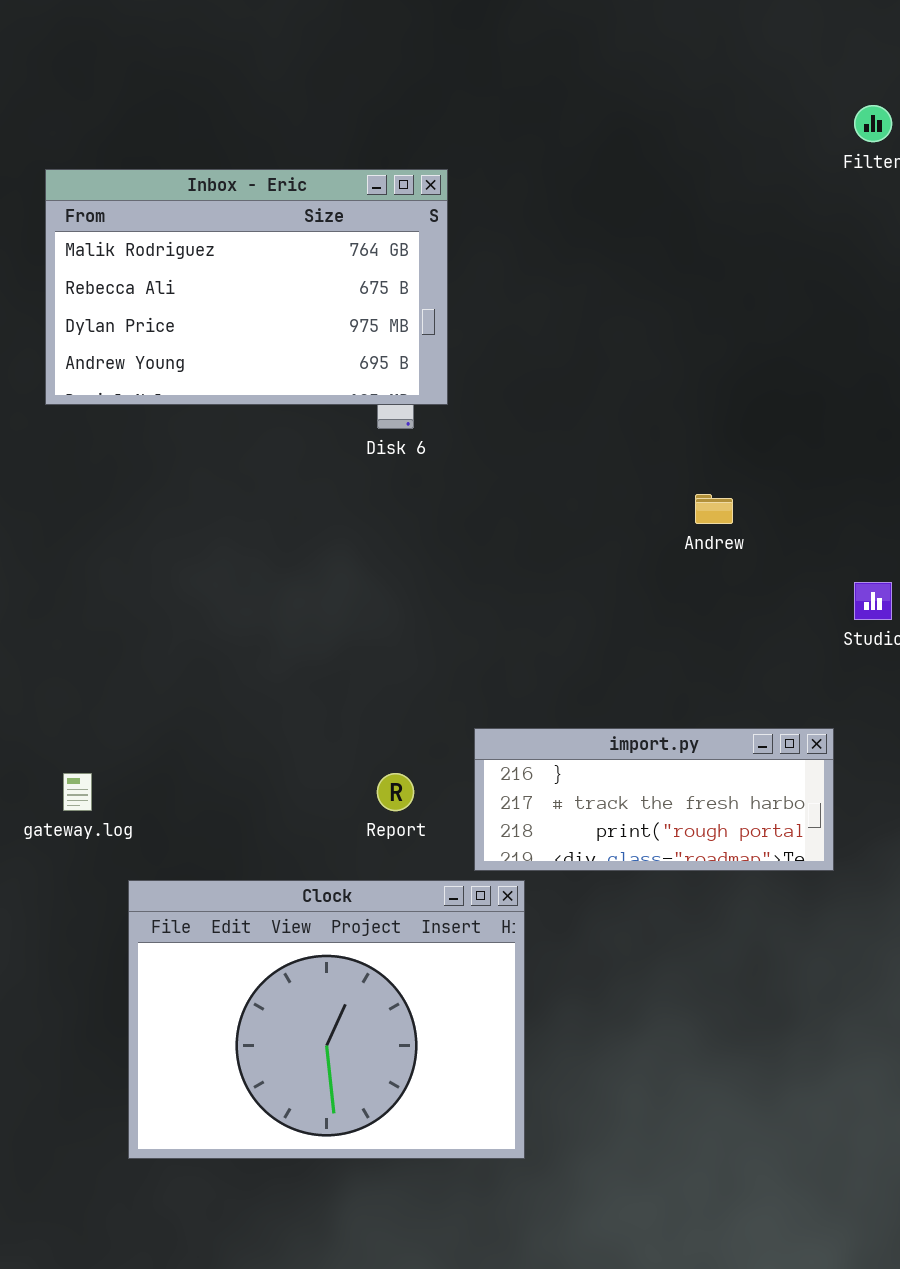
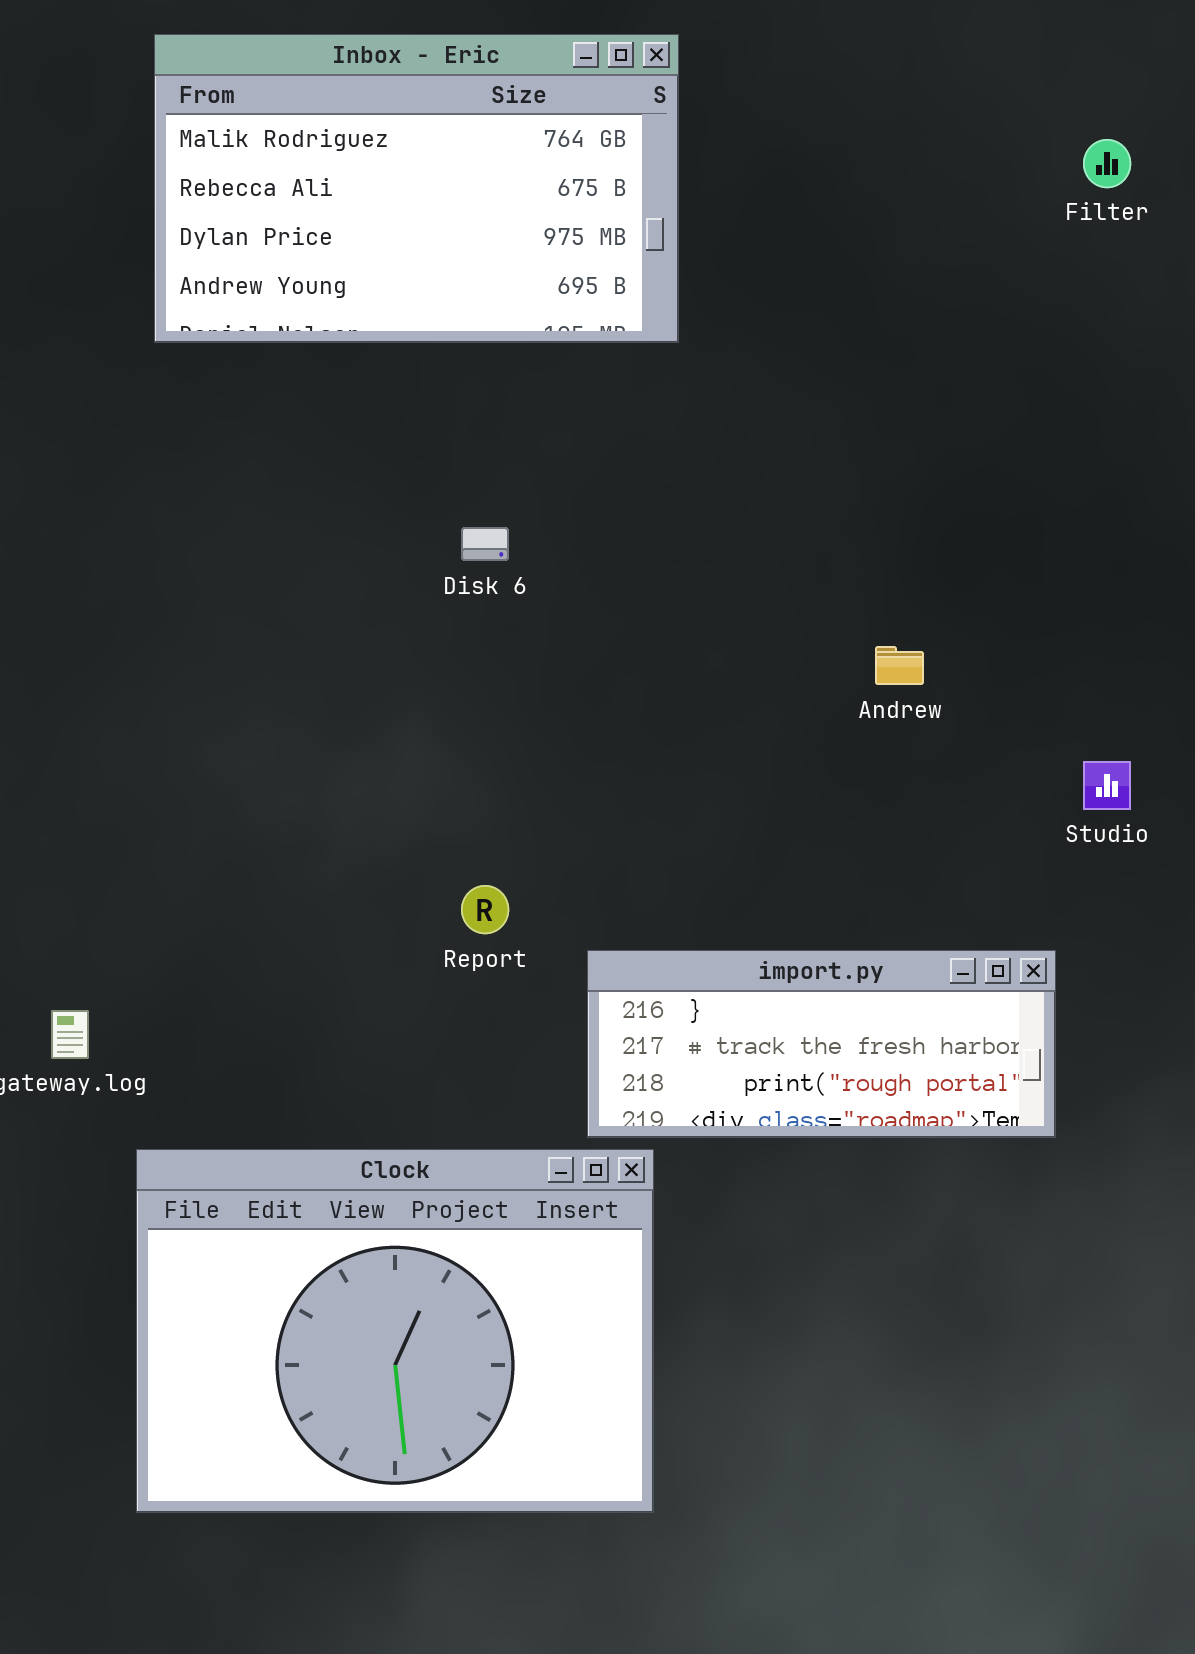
Inbox - Eric: [45,169,448,405] -> [154,34,679,343], moved
Report: [377,773,414,811] -> [461,885,509,934], moved

